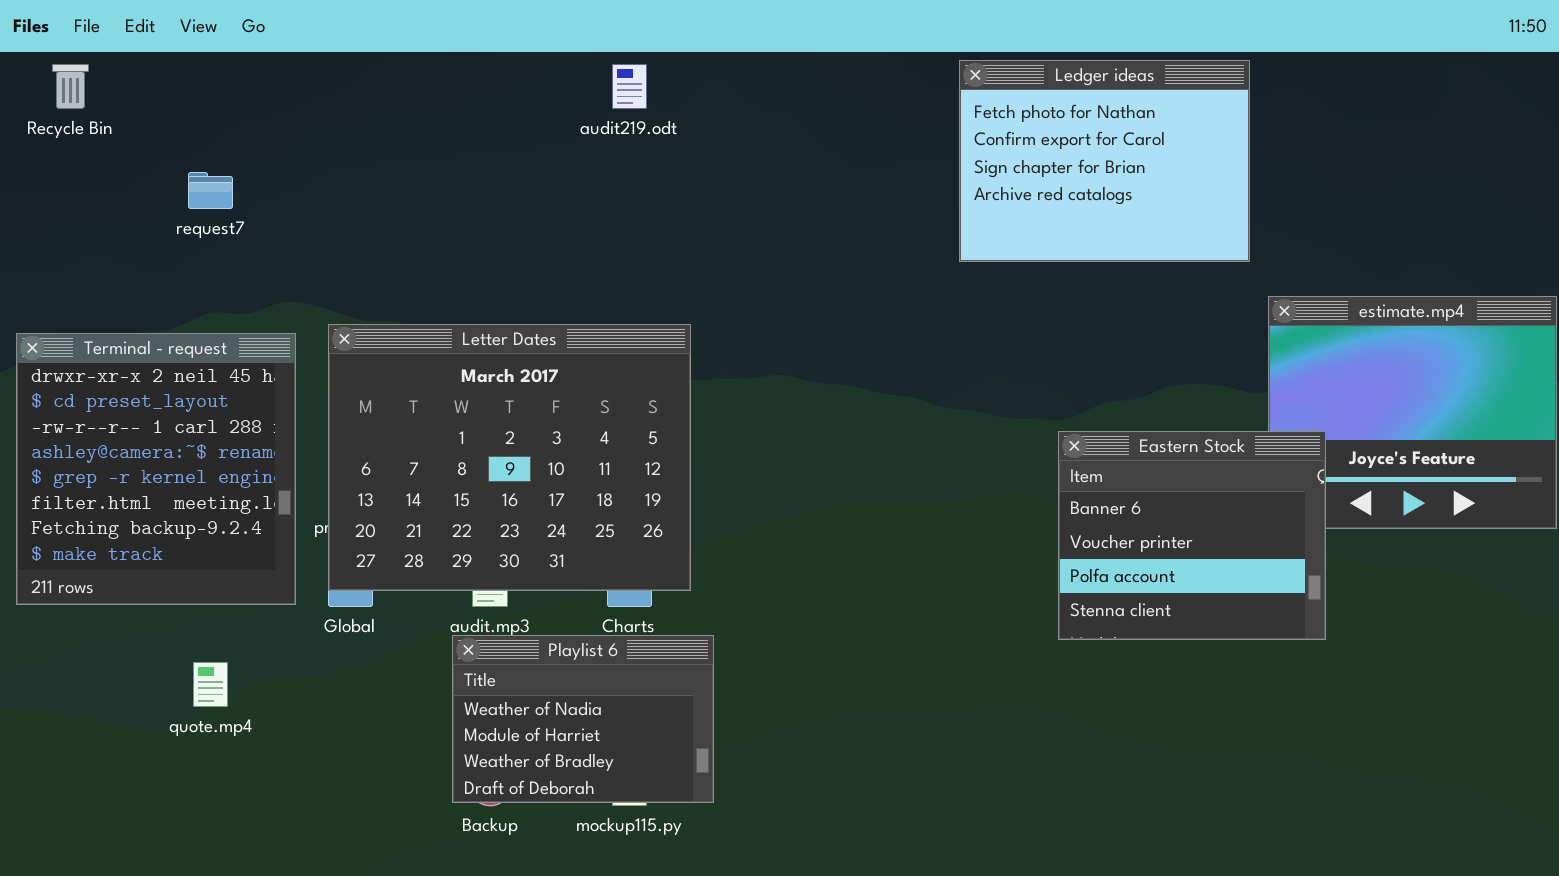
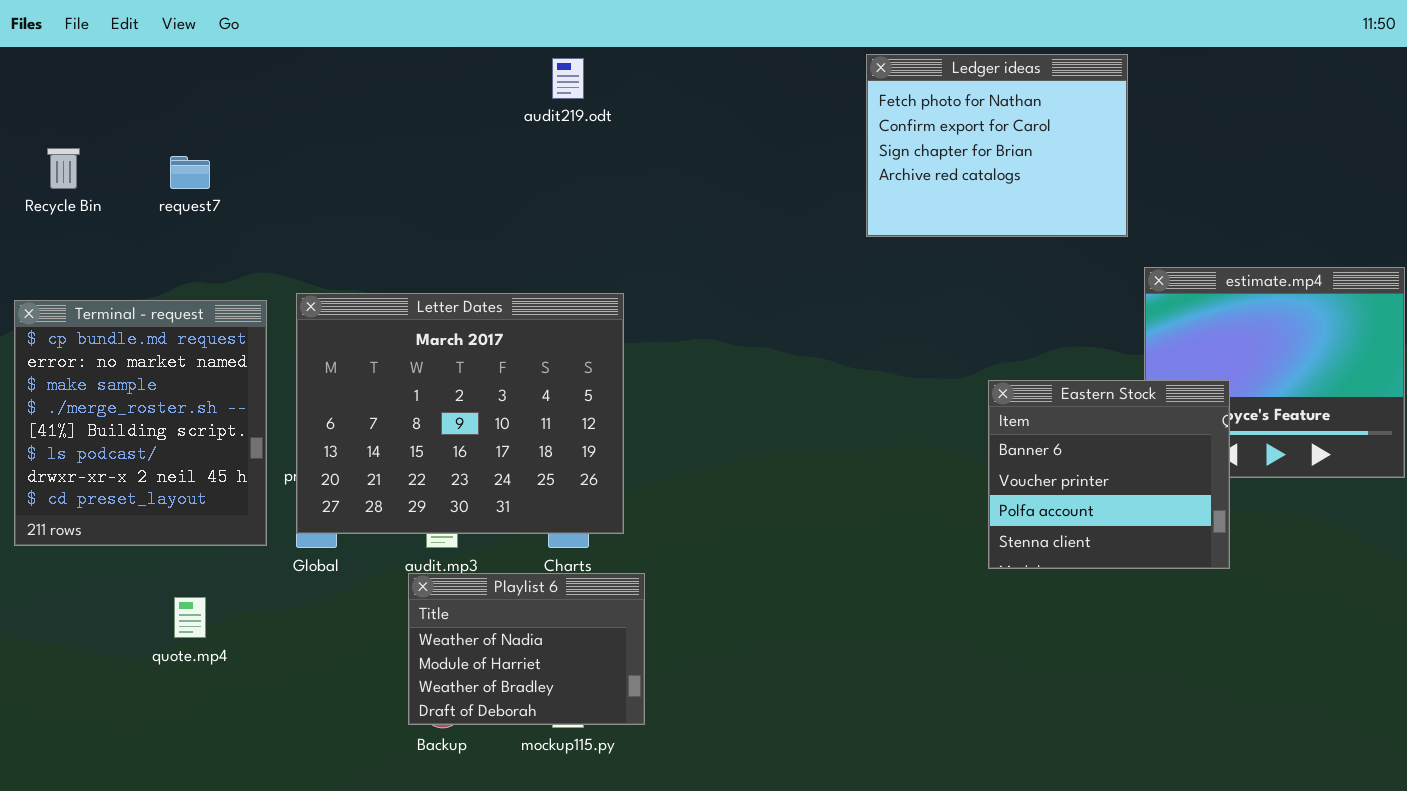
Recycle Bin: [52,64,89,109] -> [47,148,80,189], moved
Terminal - request: [16,333,296,605] -> [14,300,267,546], scrolled up 6 rows
Eastern Stock: [1058,431,1326,640] -> [988,380,1230,569], moved

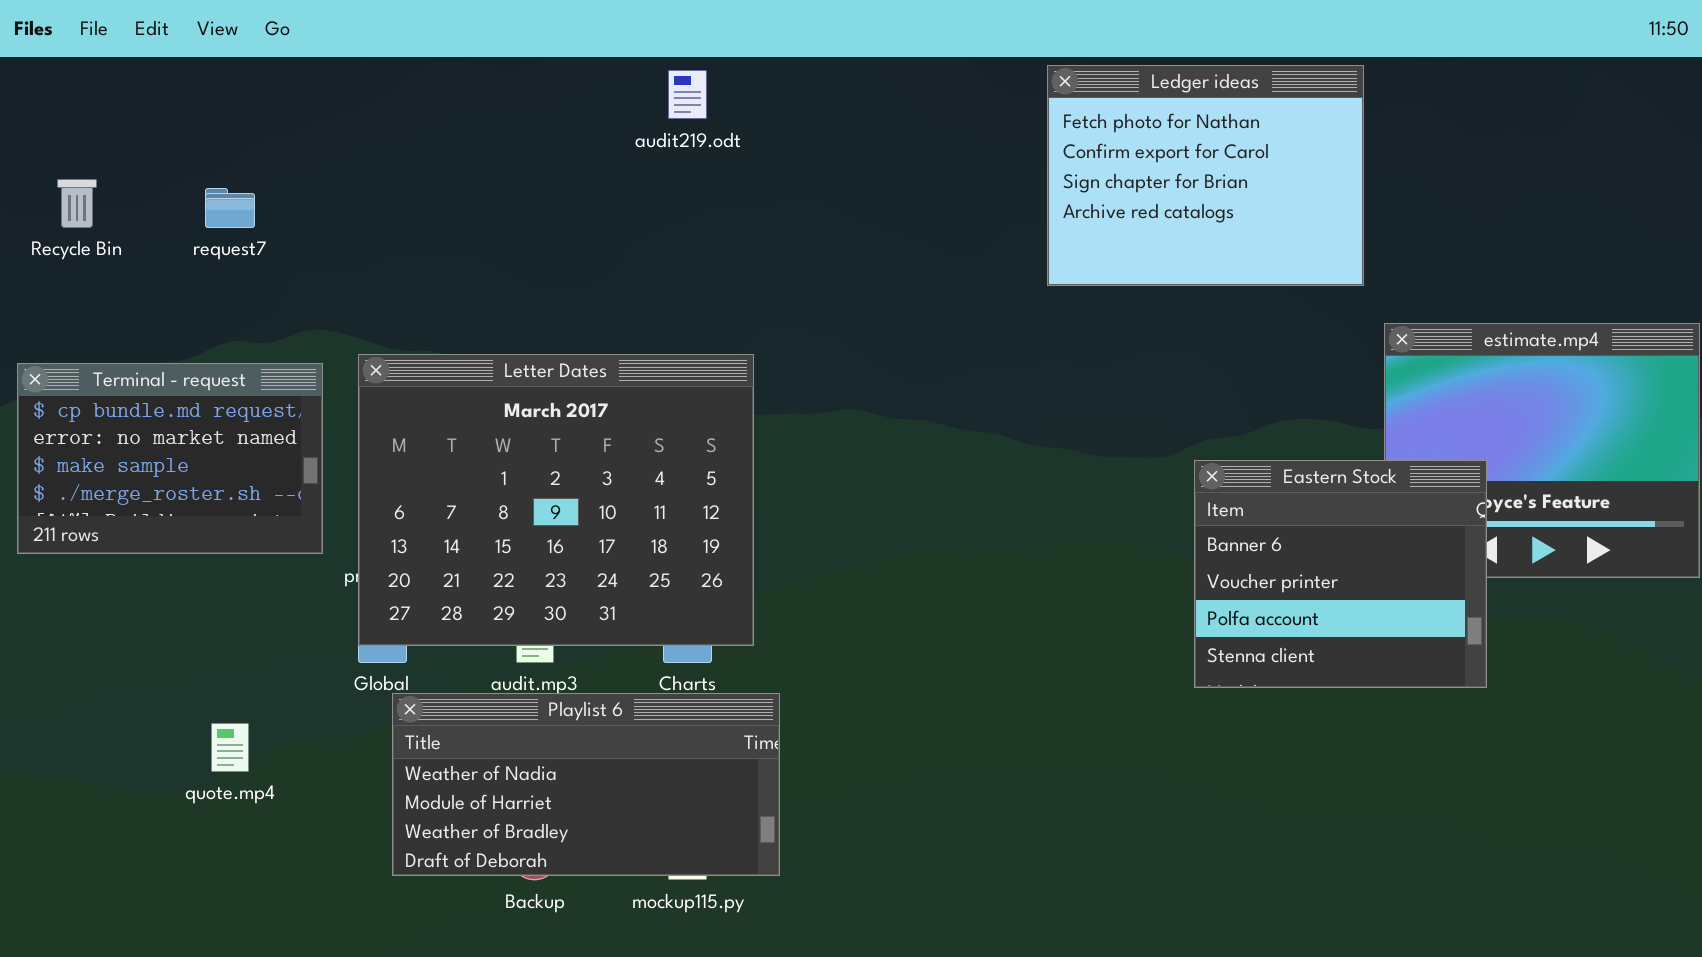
Terminal - request: [14,300,267,546] -> [17,363,323,554], resized
Playlist 6: [408,573,645,725] -> [392,693,780,876], resized

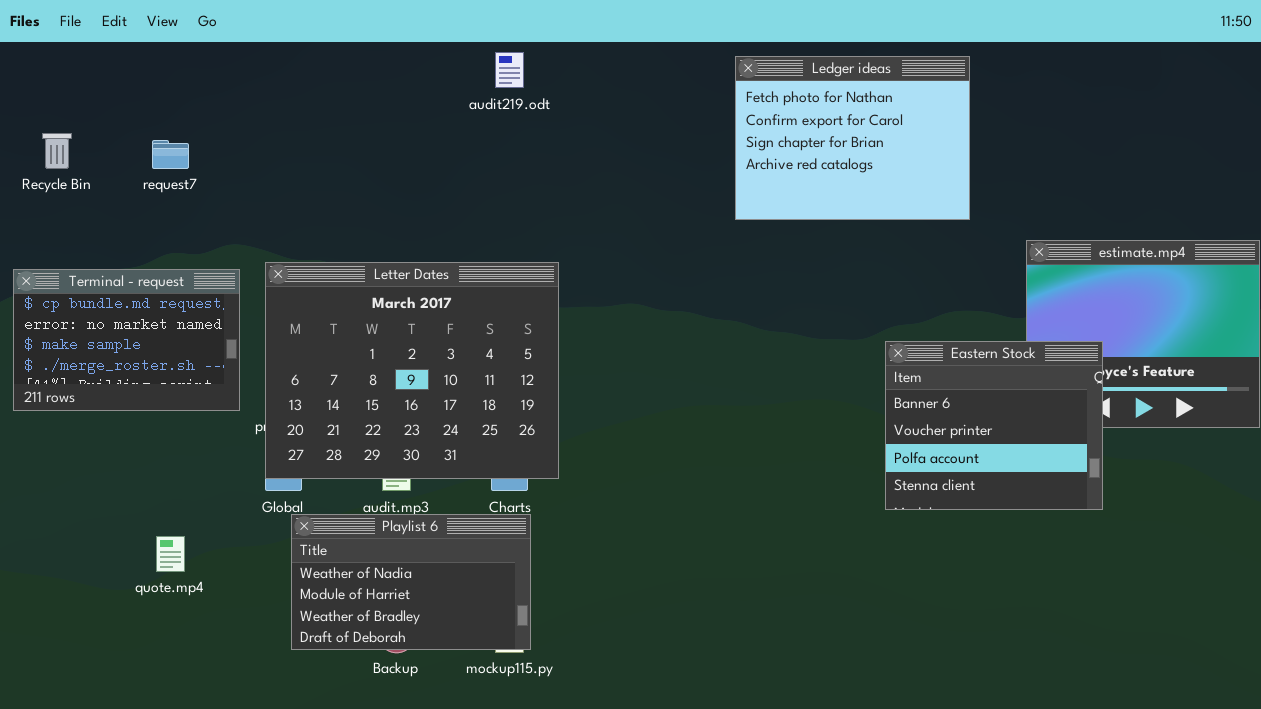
Ledger ideas: [1047,65,1364,286] -> [735,56,970,220], moved
Playlist 6: [392,693,780,876] -> [291,514,531,650], resized

